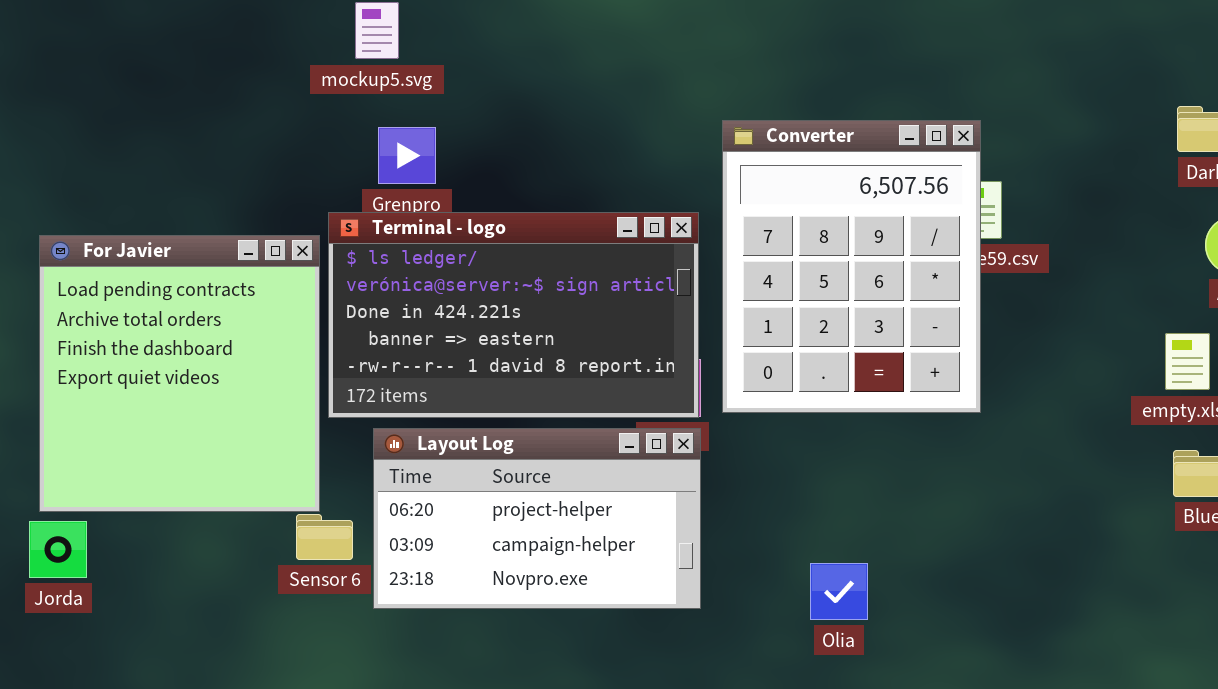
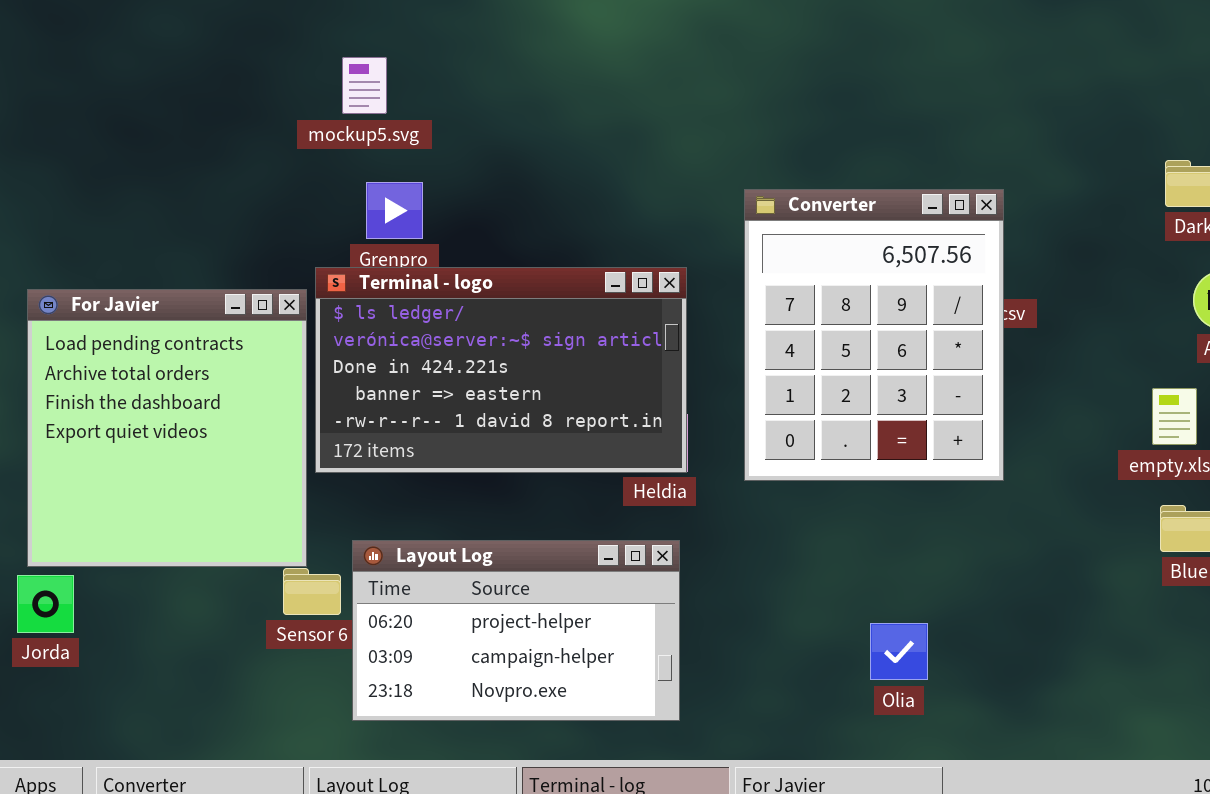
Converter: [722,120,981,413] -> [744,189,1004,481], moved
Layout Log: [373,428,701,609] -> [352,540,680,721], moved
Olia: [810,563,868,620] -> [870,623,928,680], moved

